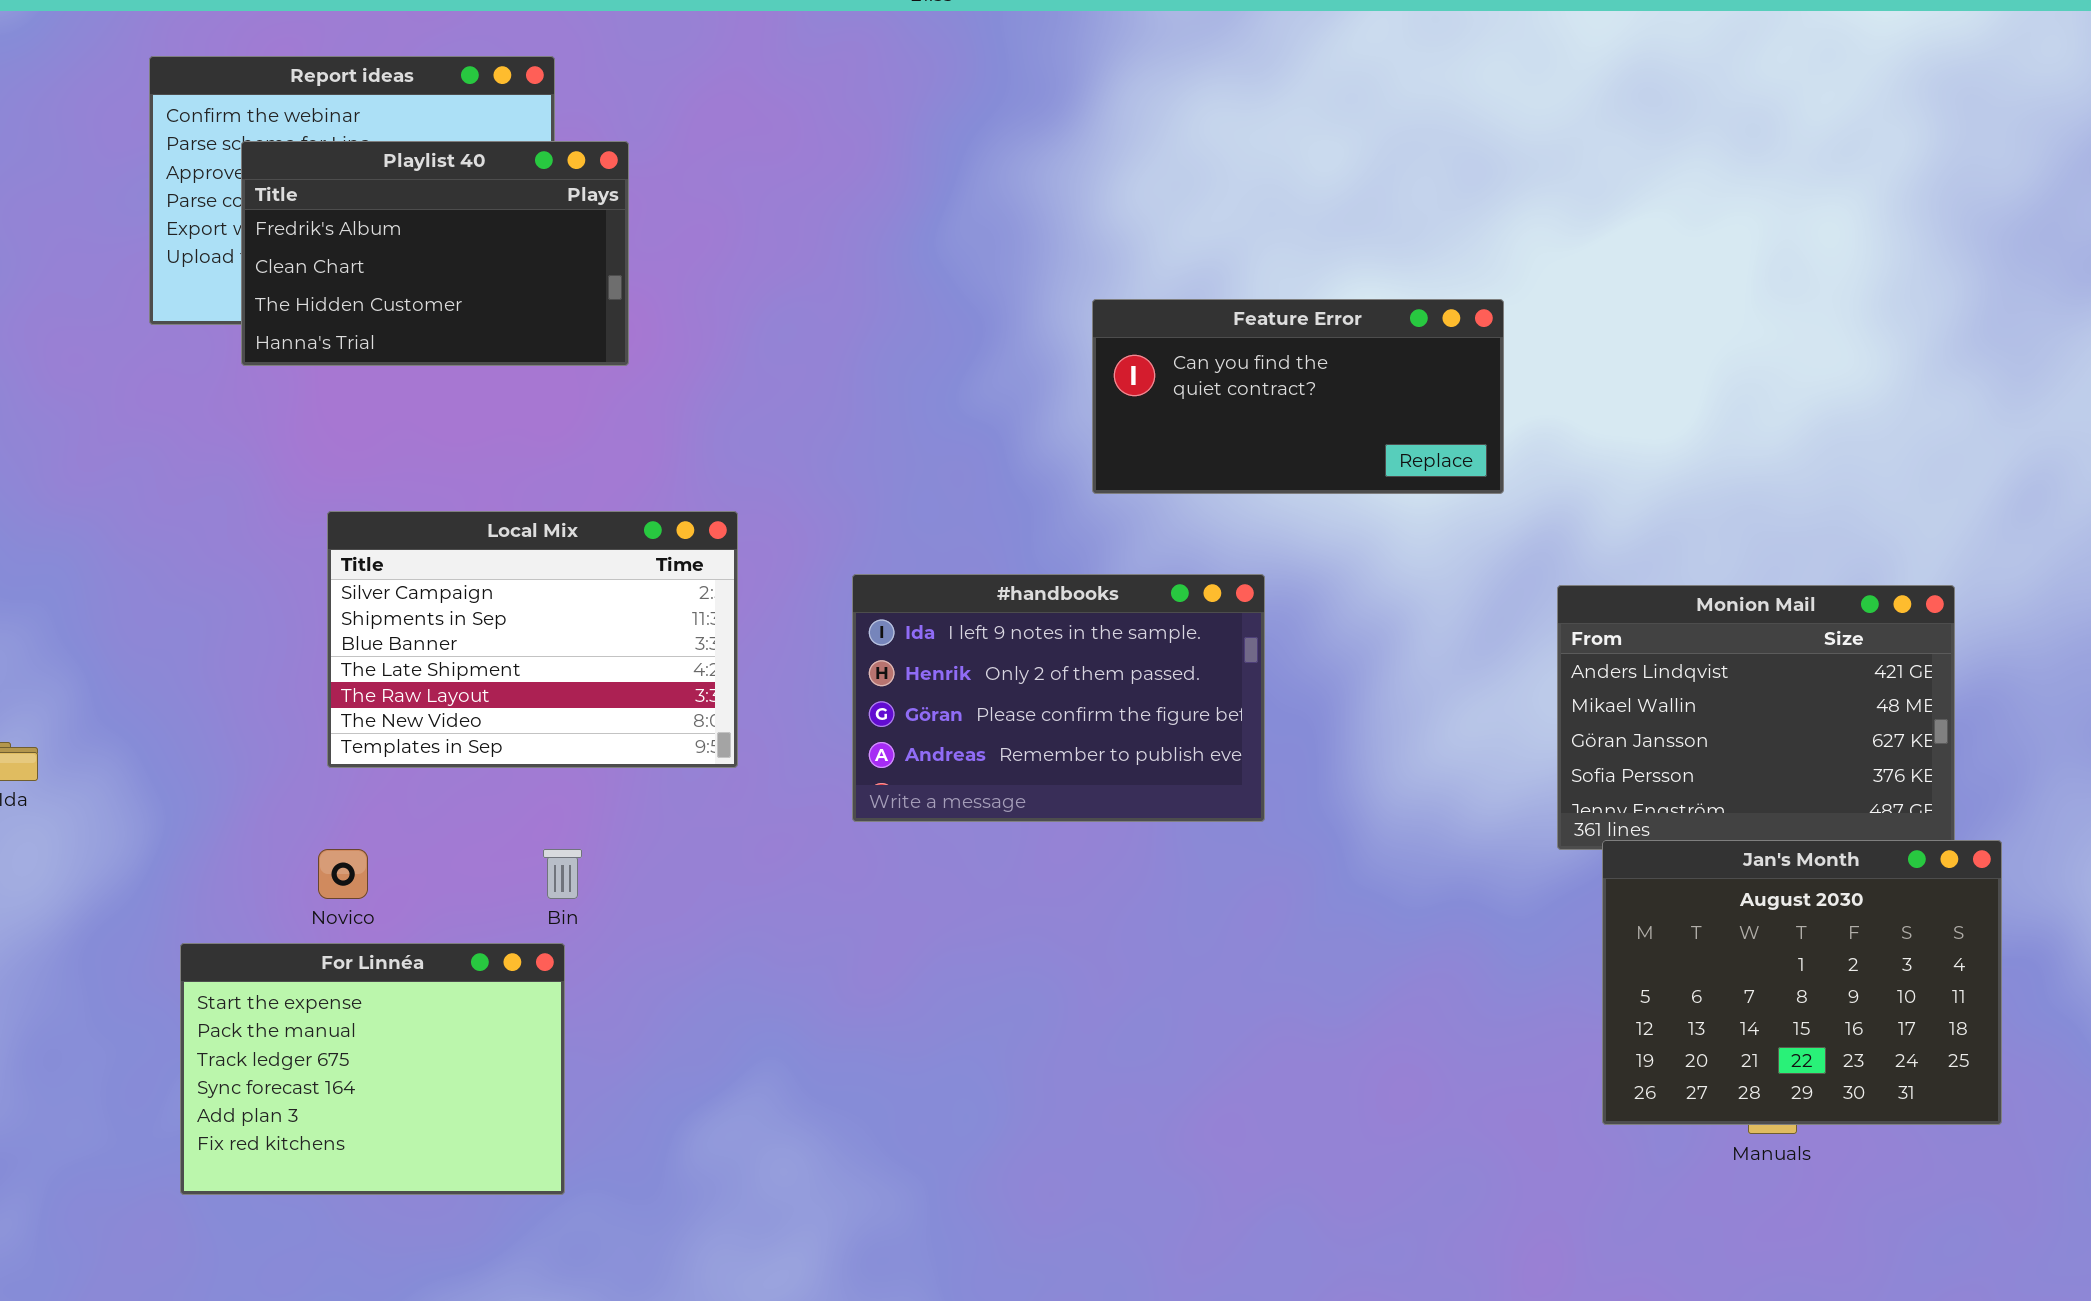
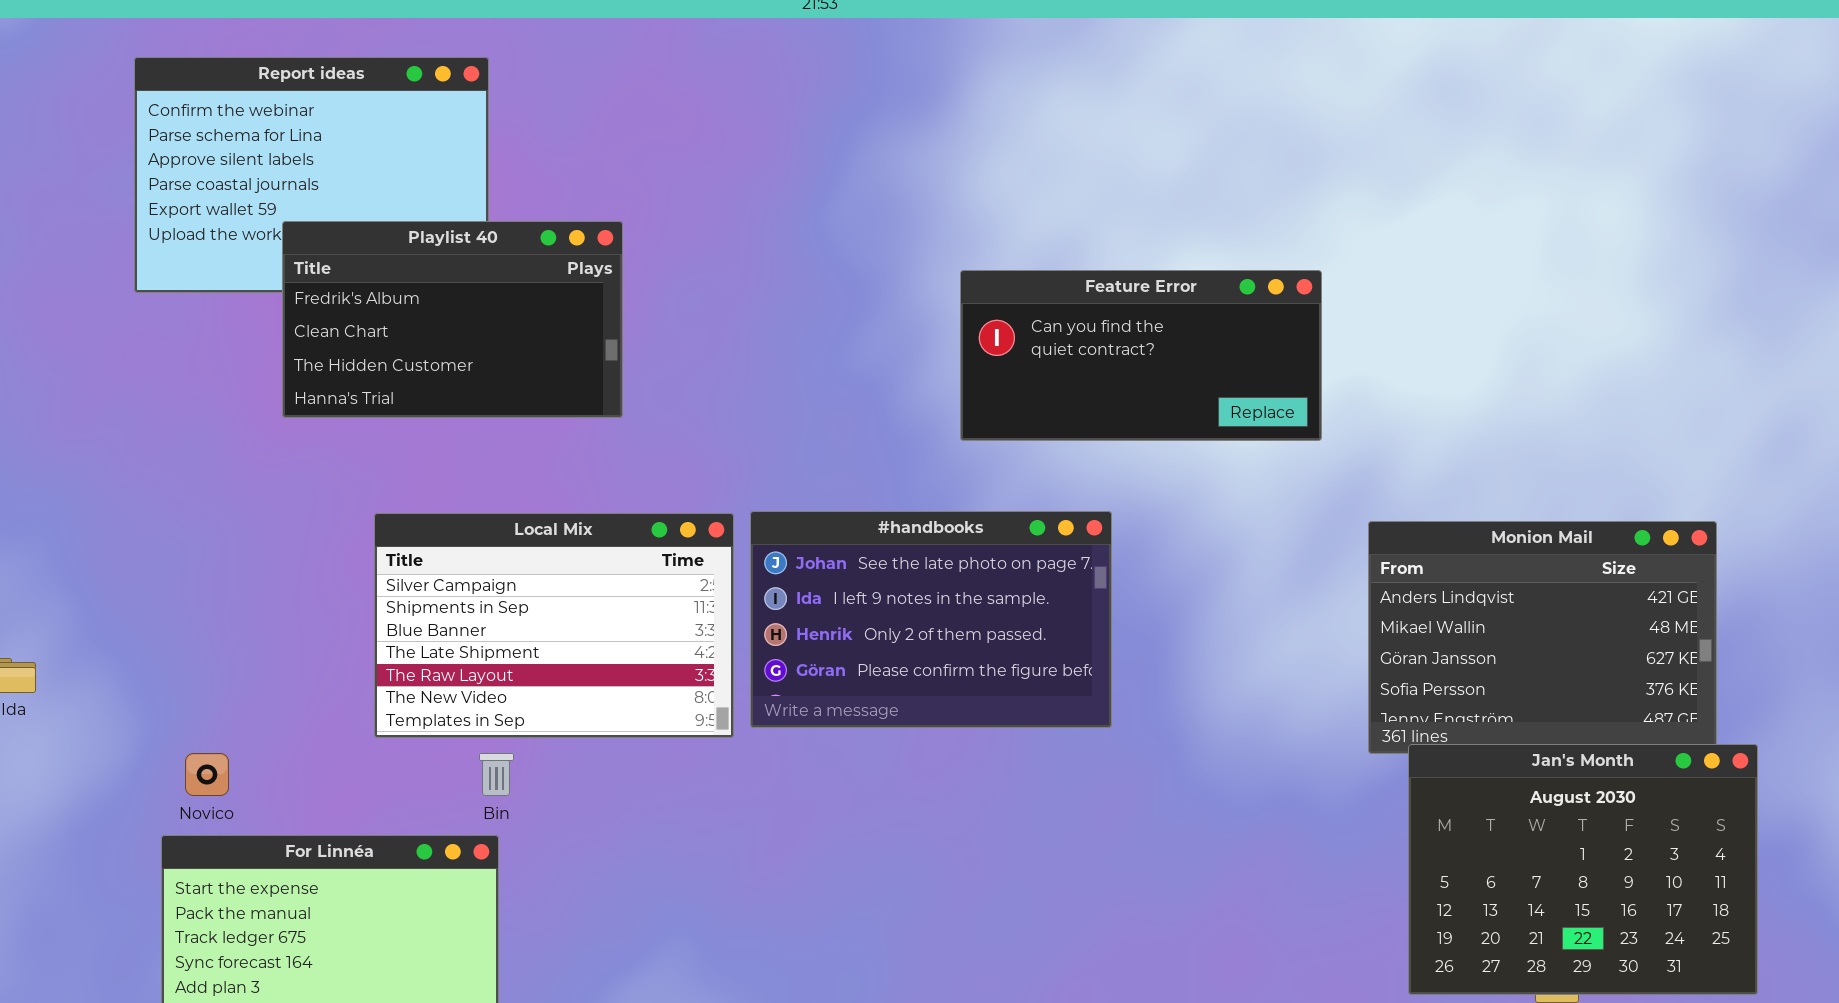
Playlist 40: [241,141,629,366] -> [282,221,623,418], moved
Local Mix: [327,511,738,768] -> [374,513,734,738], moved
#handbooks: [852,574,1265,822] -> [750,511,1112,728], scrolled up 1 row
Novico: [318,849,368,899] -> [185,753,229,796], moved

